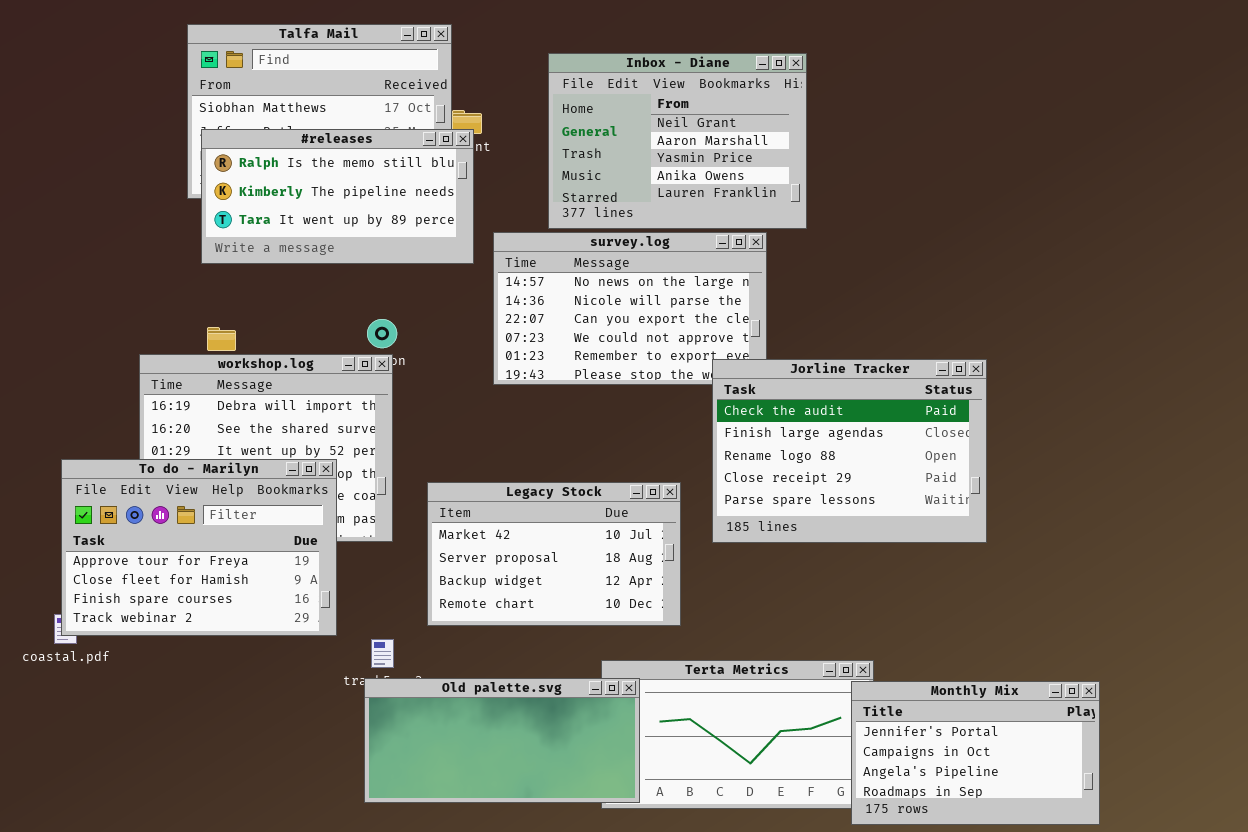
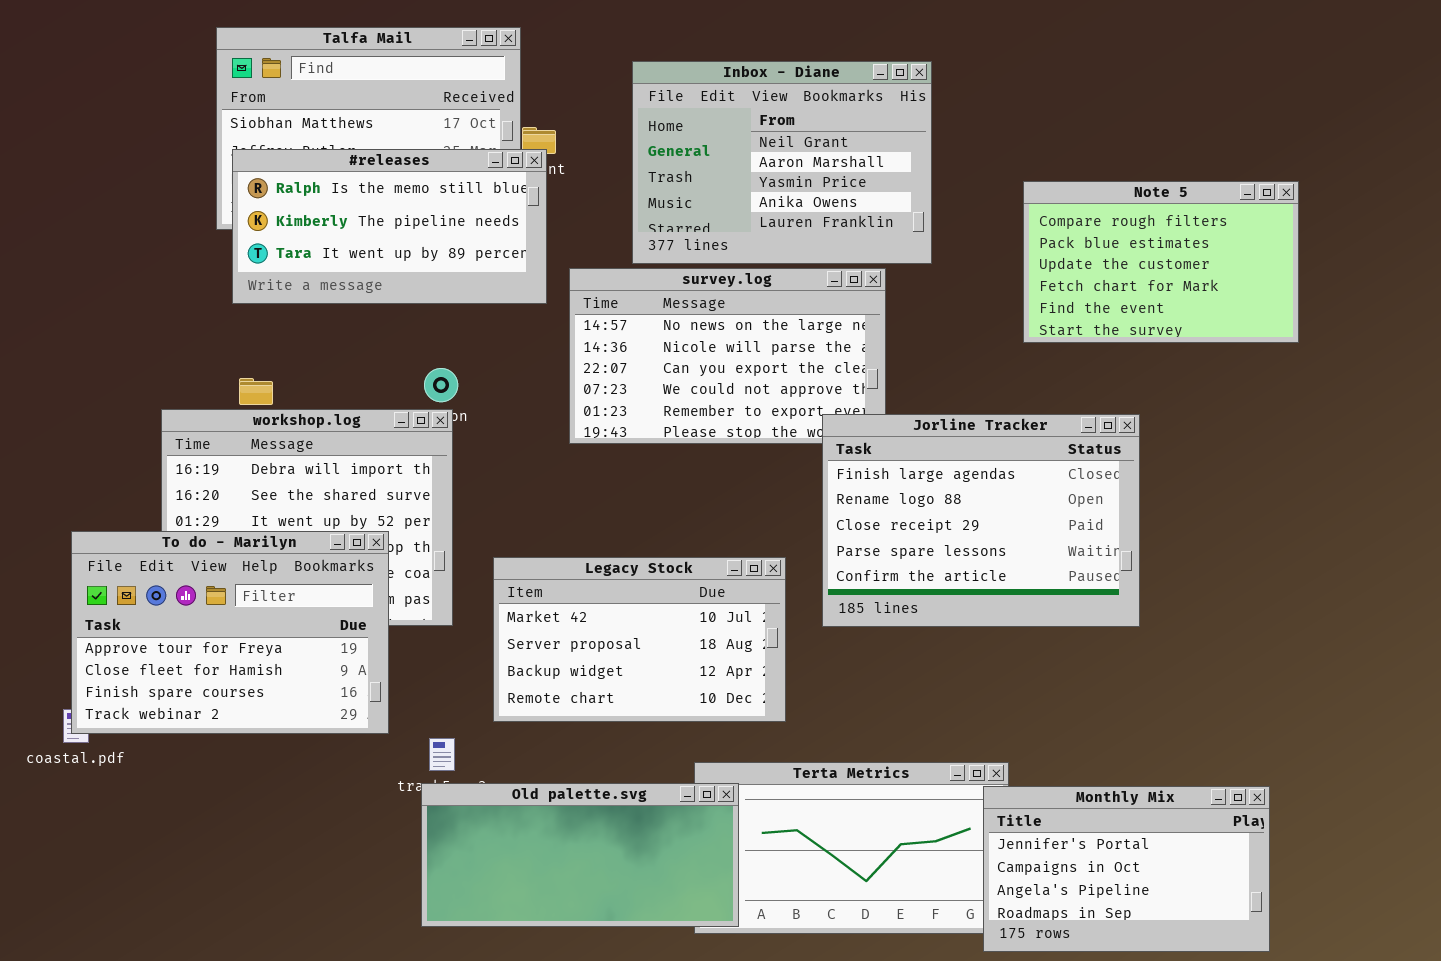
Note 5: none -> [1023,181,1299,343], opened
Jorline Tracker: [712,359,987,543] -> [822,414,1140,627], scrolled down 1 row

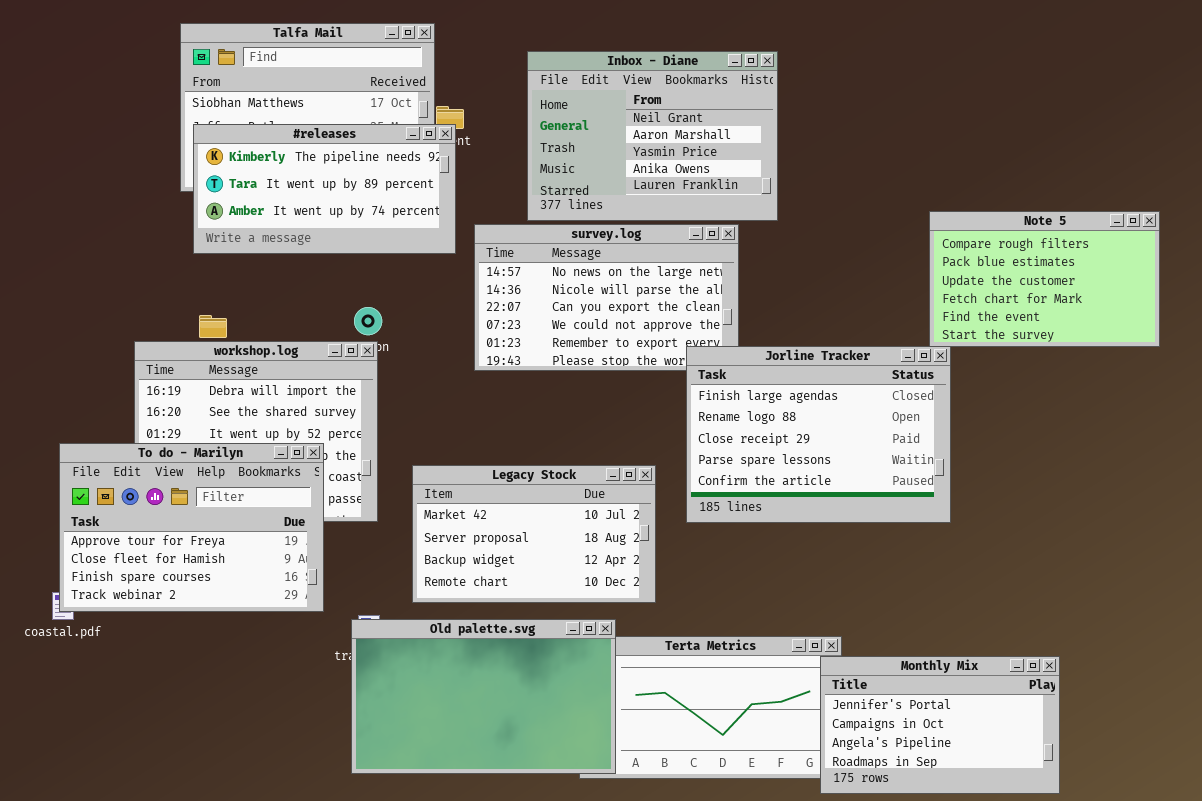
#releases: [232,149,547,304] -> [193,124,456,254], scrolled down 1 row
Note 5: [1023,181,1299,343] -> [929,211,1160,347], moved
Old palette.svg: [421,783,739,927] -> [351,619,616,774], resized

